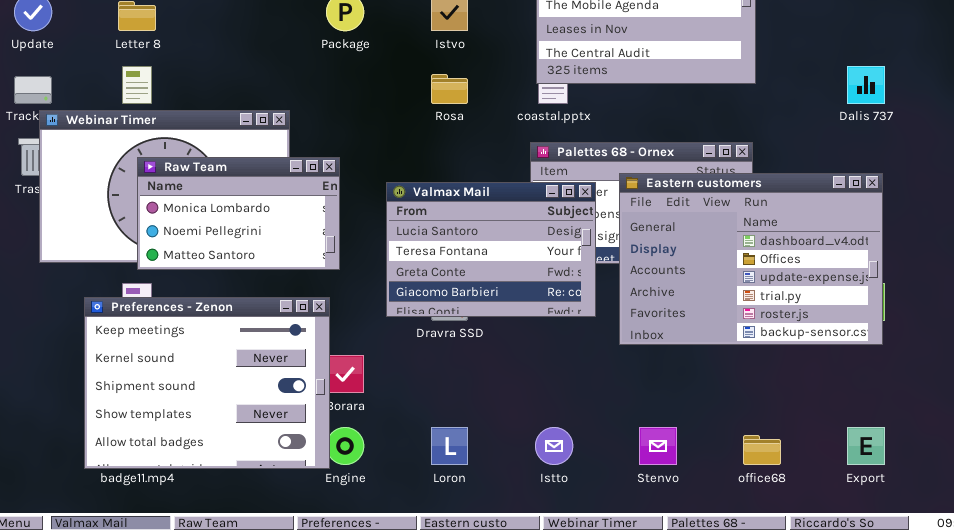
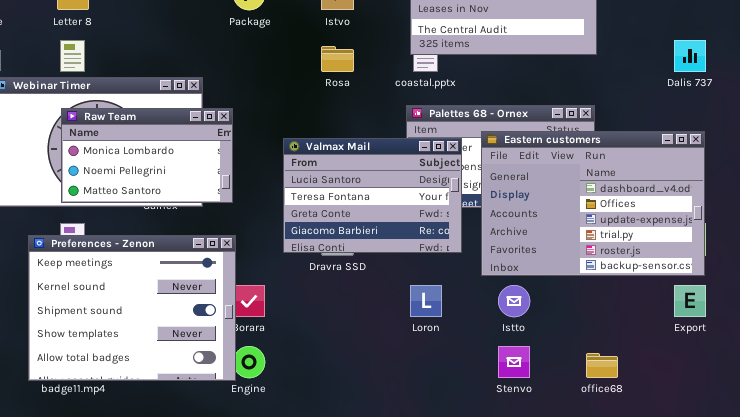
Raw Team: [137,157,340,270] -> [61,108,233,203], moved
Loron: [431,427,468,465] -> [410,285,442,317], moved
Istto: [535,427,573,465] -> [498,285,530,317], moved
Export: [847,427,885,465] -> [674,285,706,317], moved

